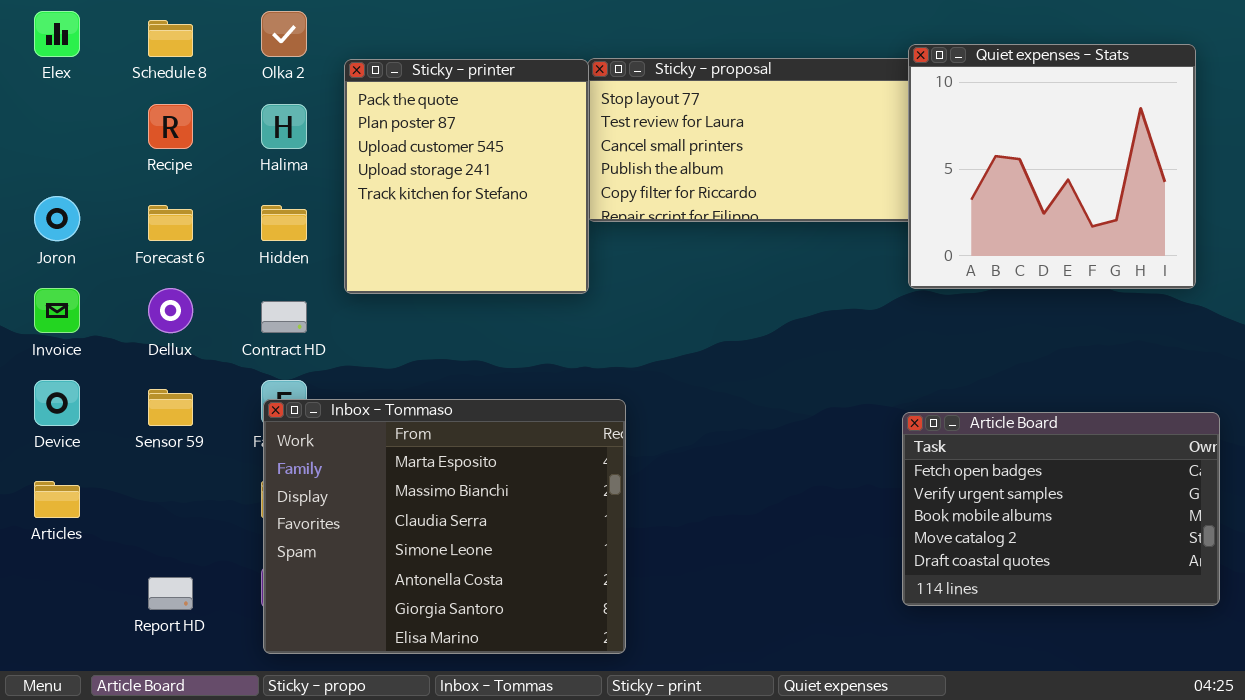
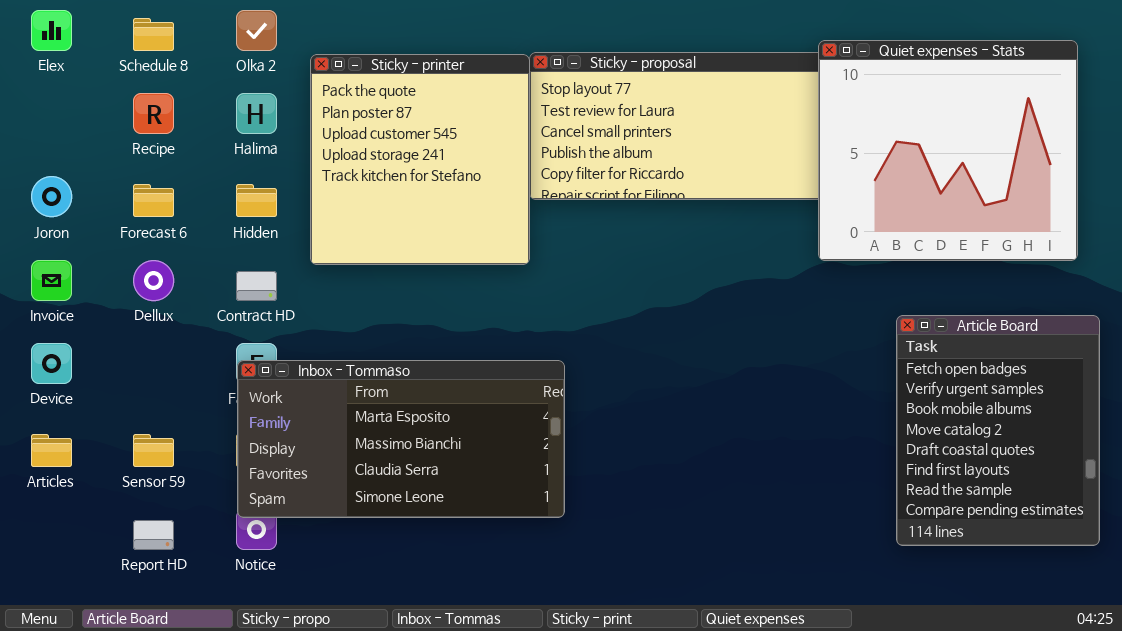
Sensor 59: [148,389,193,426] -> [133,434,174,467], moved
Inbox - Tommaso: [263,399,626,654] -> [237,360,565,518], resized
Article Board: [902,412,1220,606] -> [896,315,1100,546], resized

